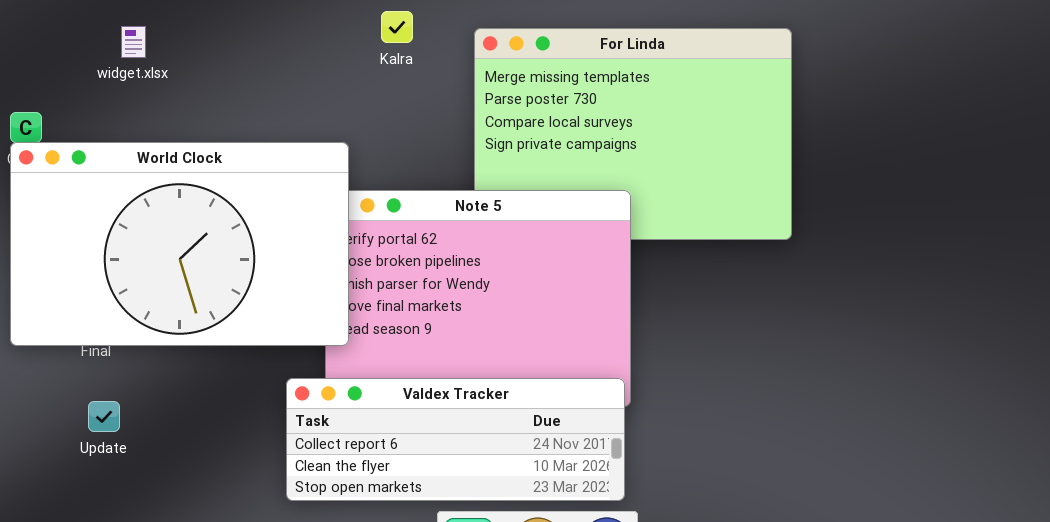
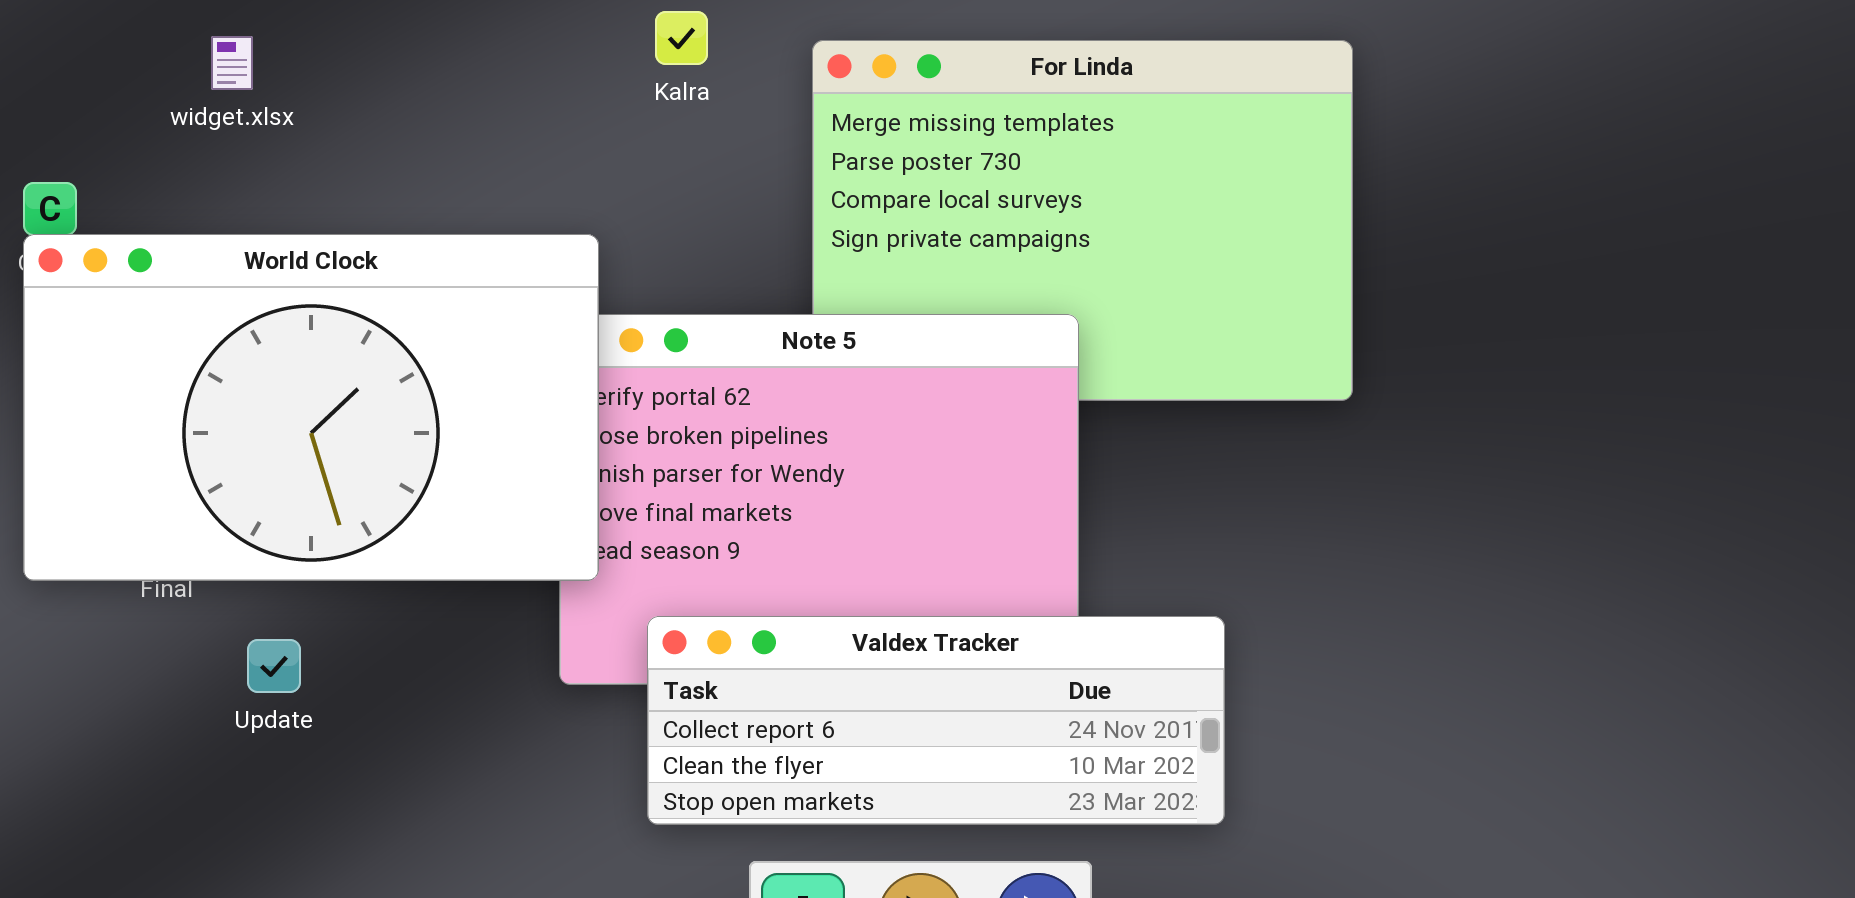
Valdex Tracker: [286,378,625,501] -> [647,616,1225,825], moved
Update: [88,401,120,432] -> [247,639,301,693], moved

